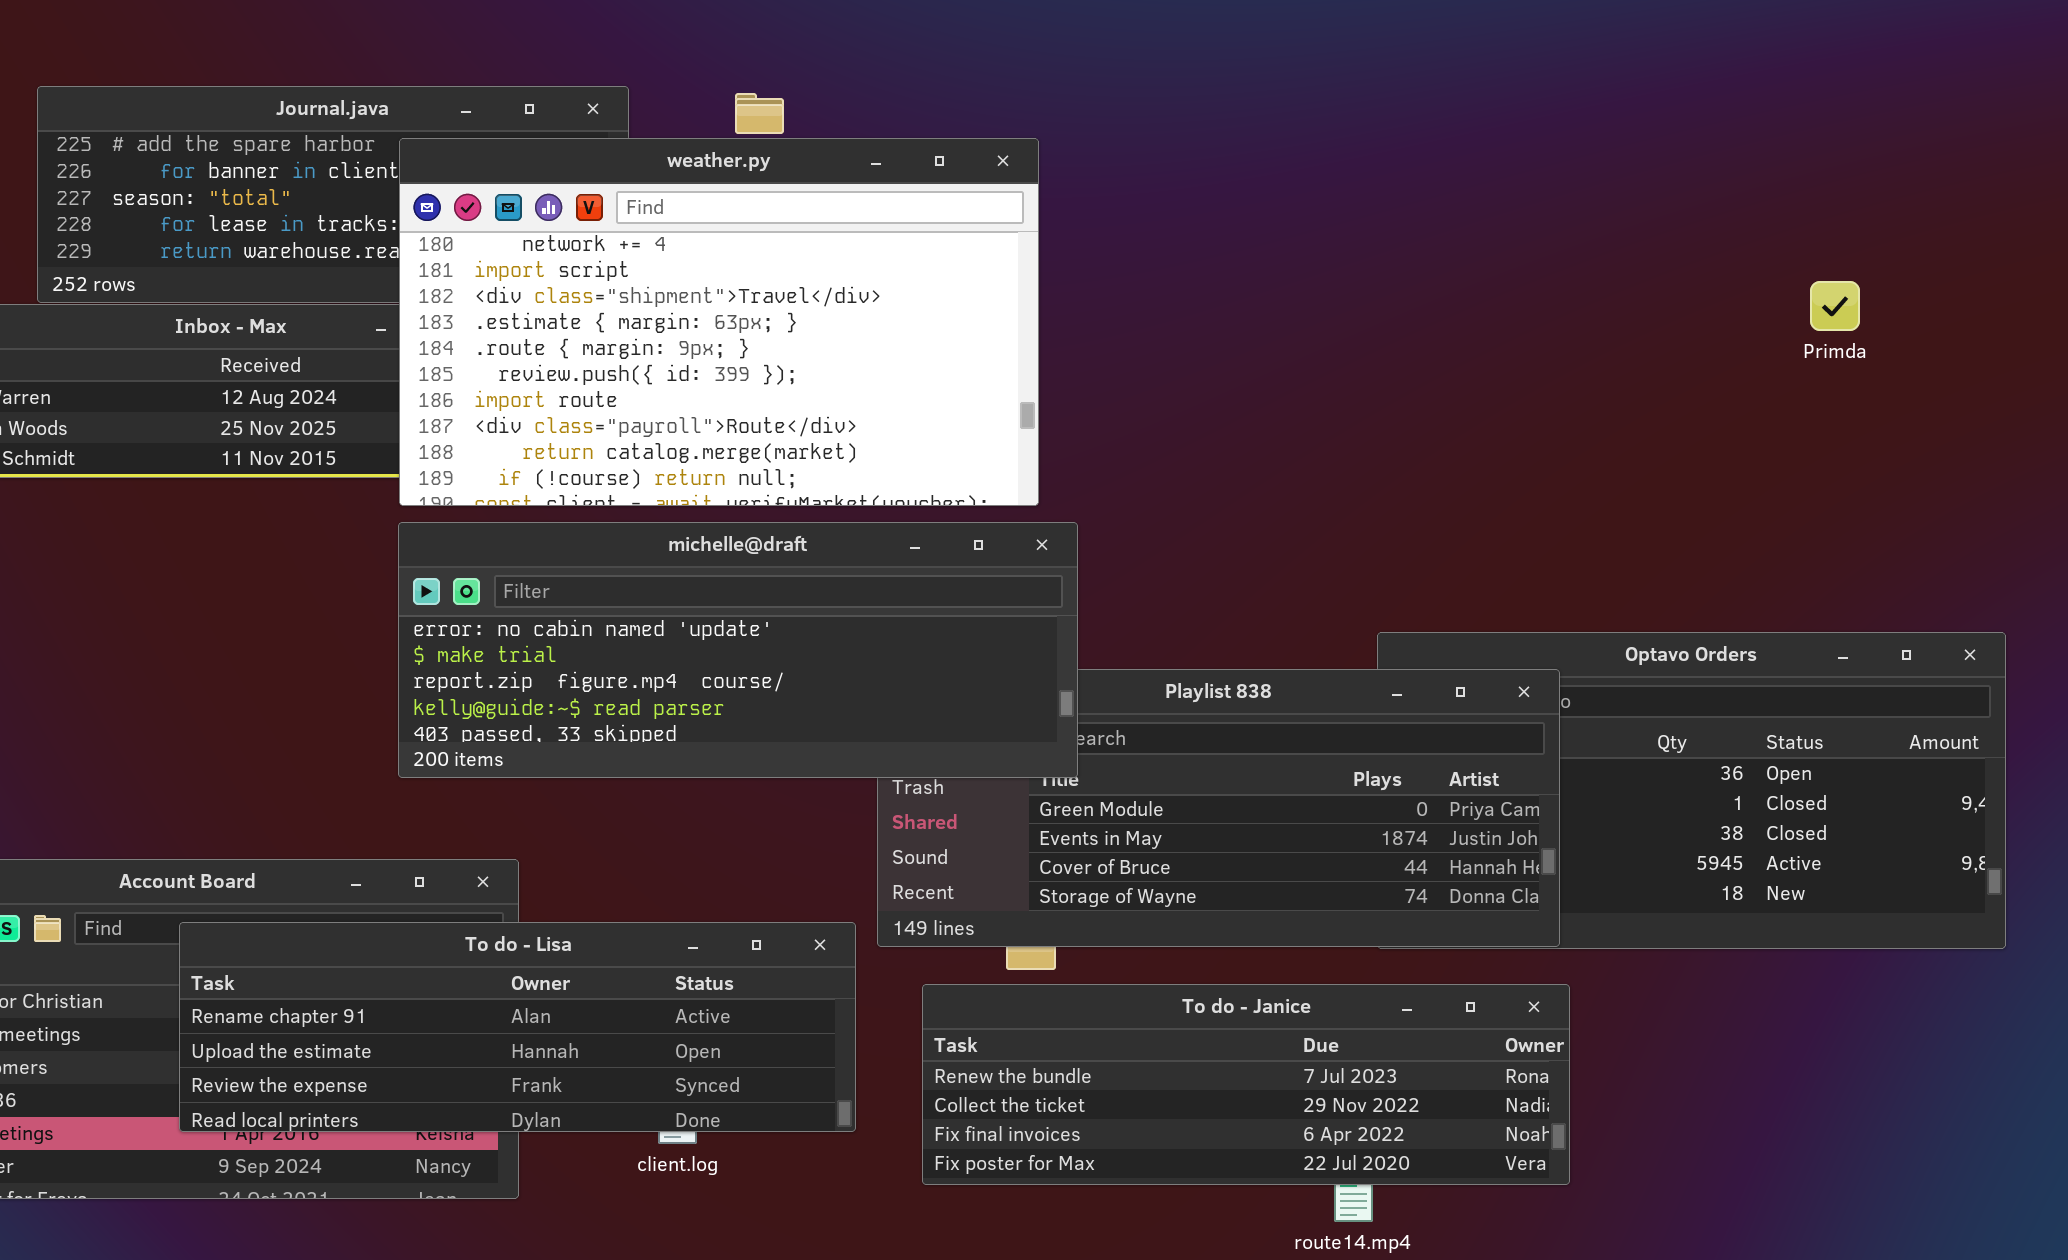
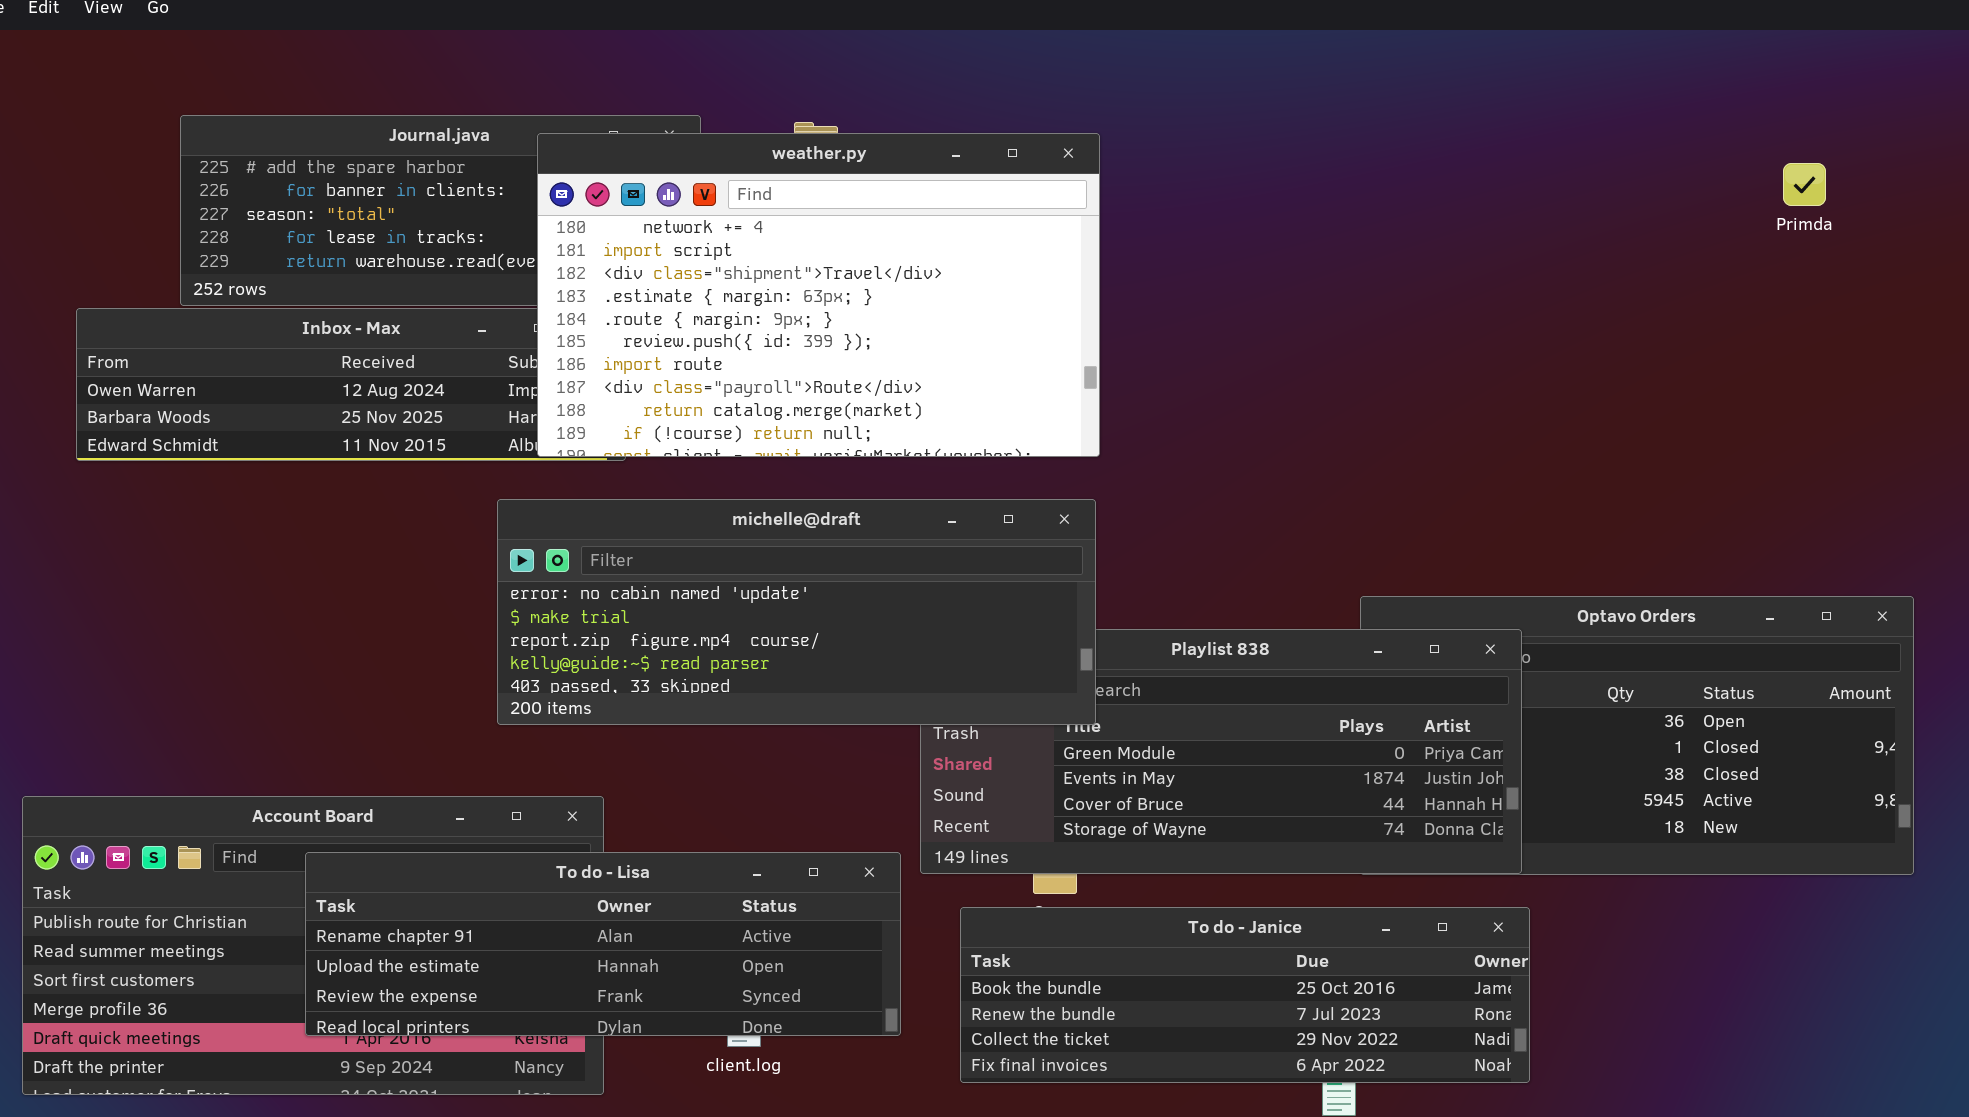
weather.py: [399,138,1039,506] -> [537,133,1100,457], moved
Primda: [1810,281,1860,331] -> [1783,163,1826,206], moved
To do - Janice: [922,984,1570,1185] -> [960,907,1530,1083], scrolled up 1 row

